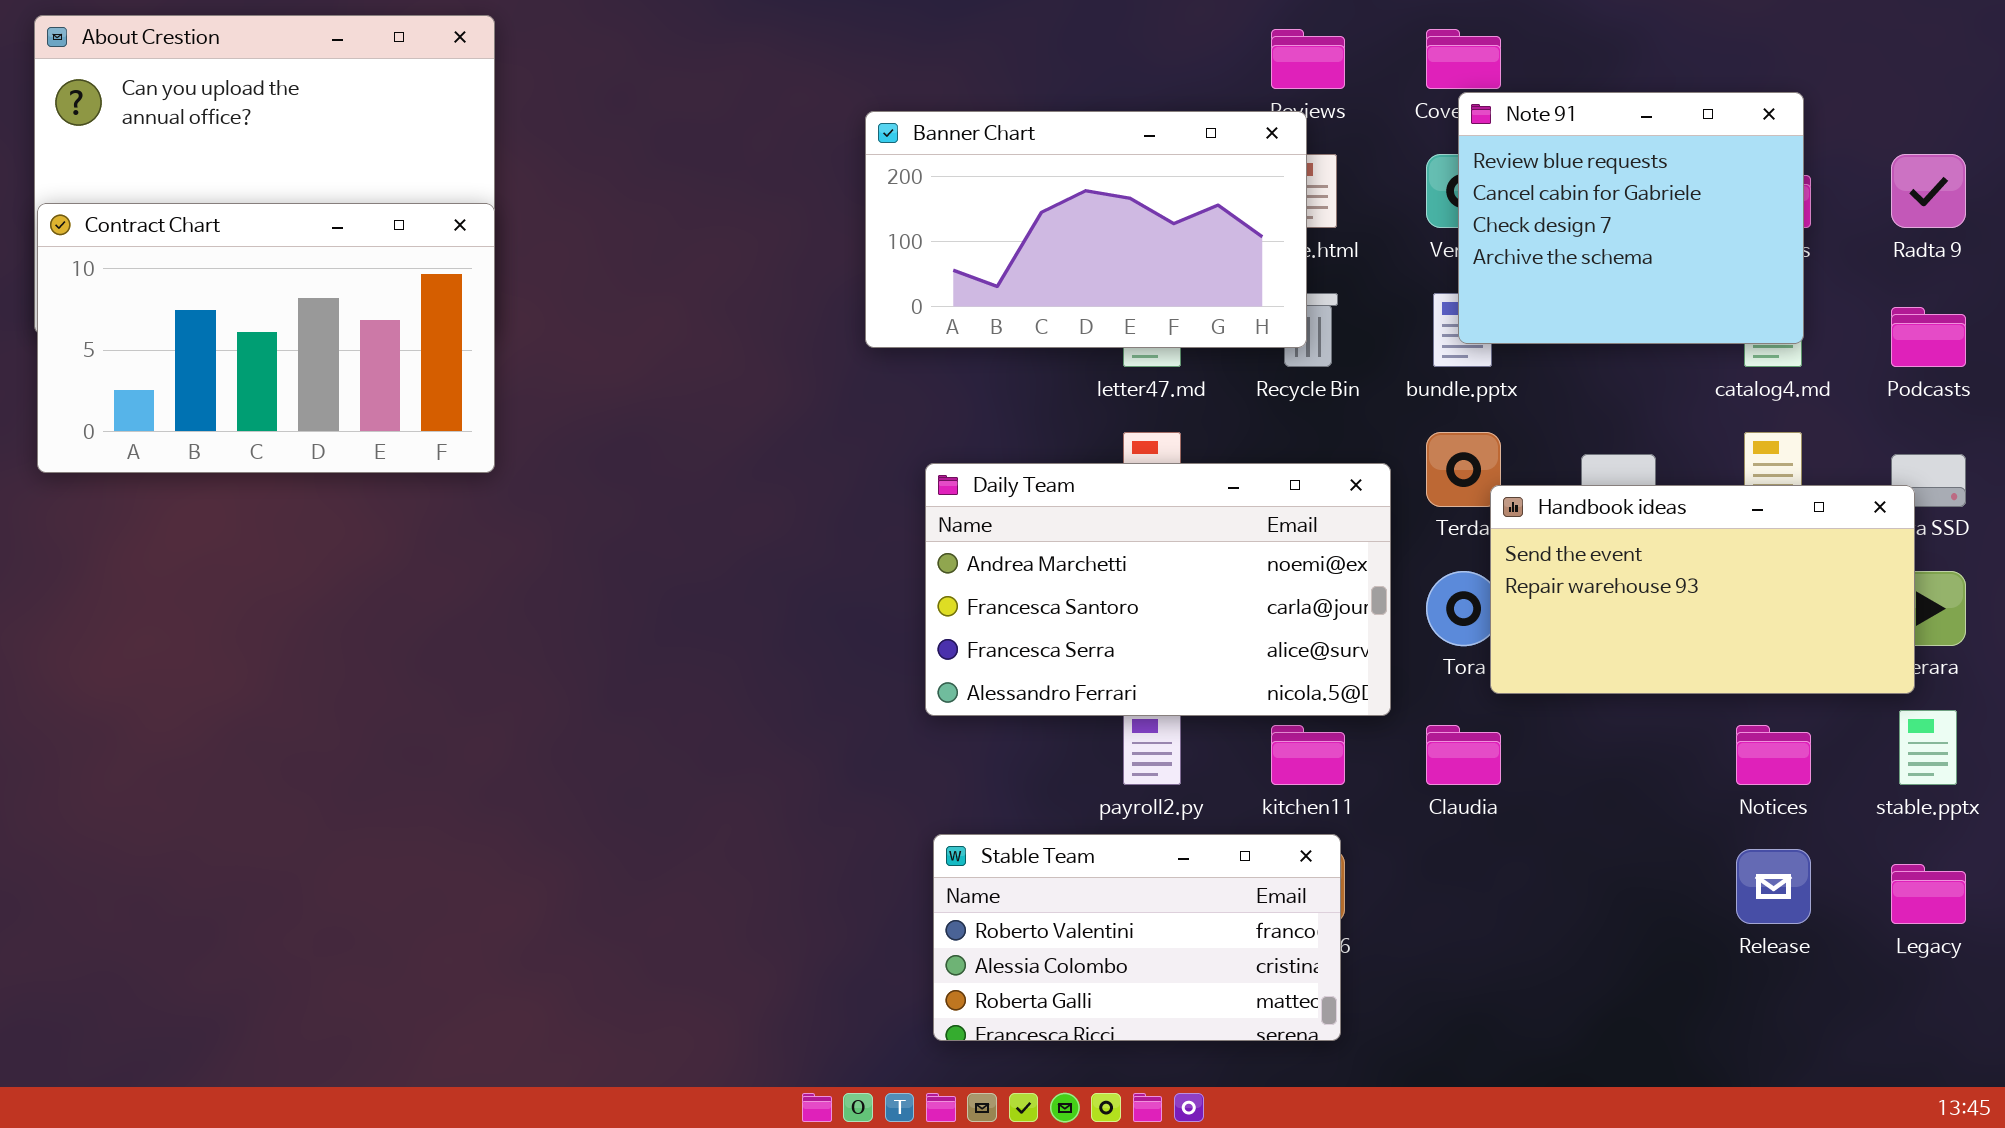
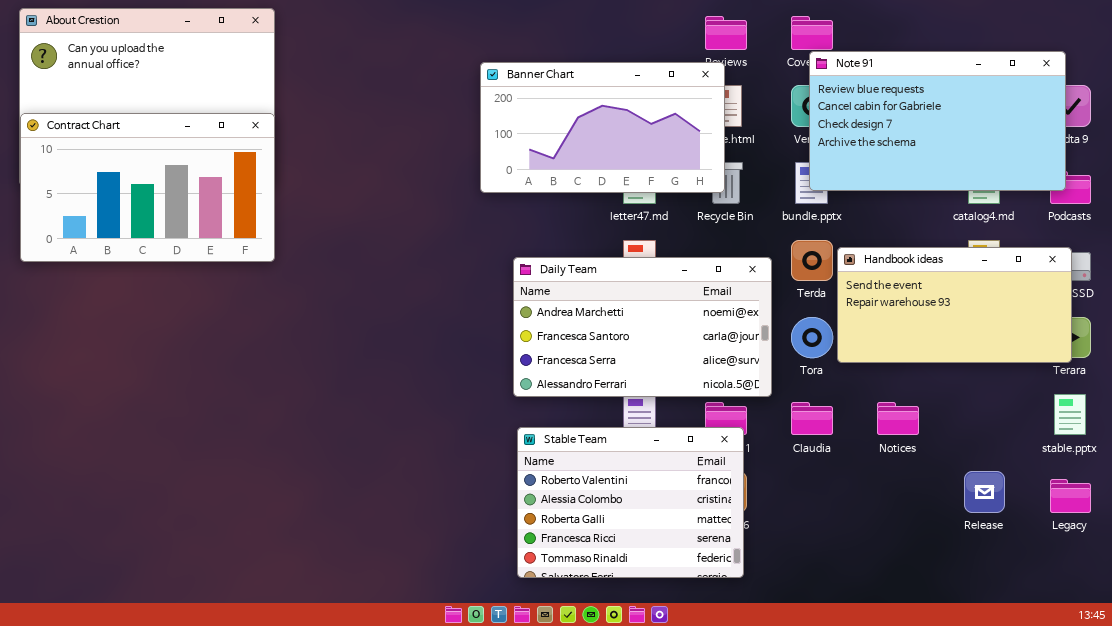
Note 91: [1458,92,1804,344] -> [809,51,1066,191], resized
Handbook ideas: [1490,485,1915,694] -> [837,247,1072,363], moved
Notices: [1736,725,1811,785] -> [877,402,919,435], moved
Stable Team: [933,834,1341,1041] -> [517,427,744,578], resized

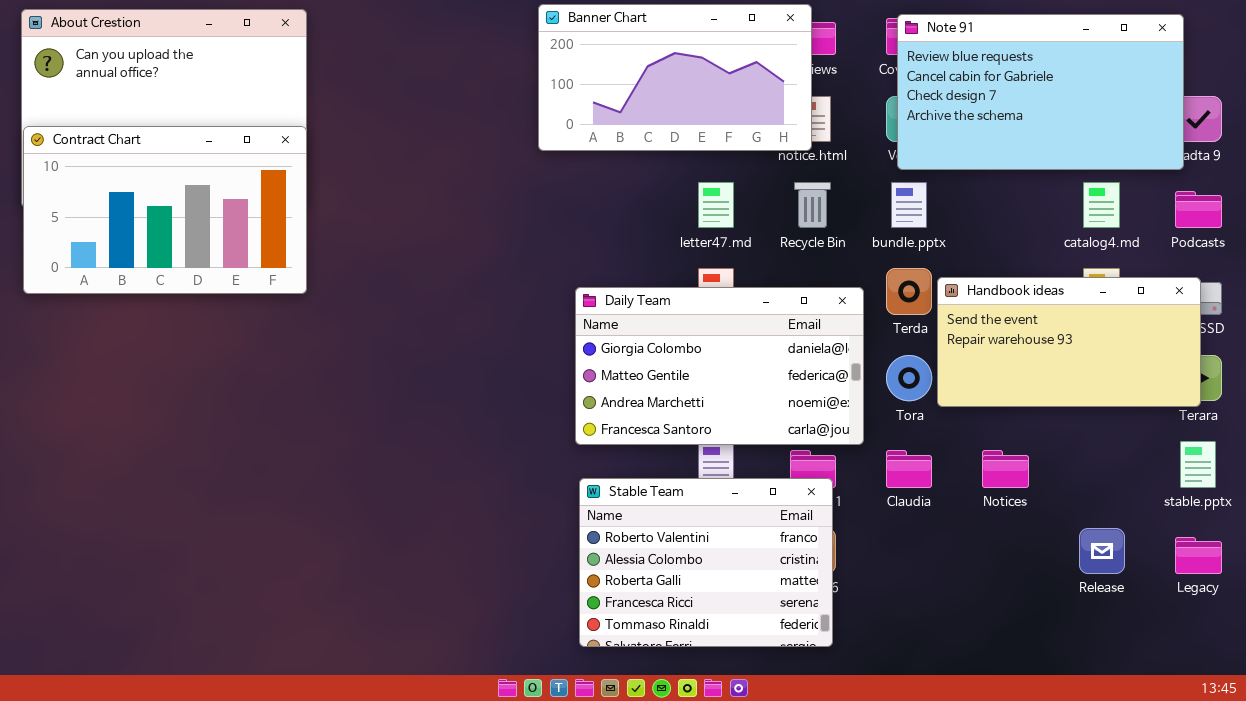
Note 91: [809,51,1066,191] -> [897,14,1184,170], moved
Banner Chart: [480,62,725,193] -> [538,4,812,151], moved
Daily Team: [513,257,772,397] -> [575,287,864,445], scrolled up 2 rows

